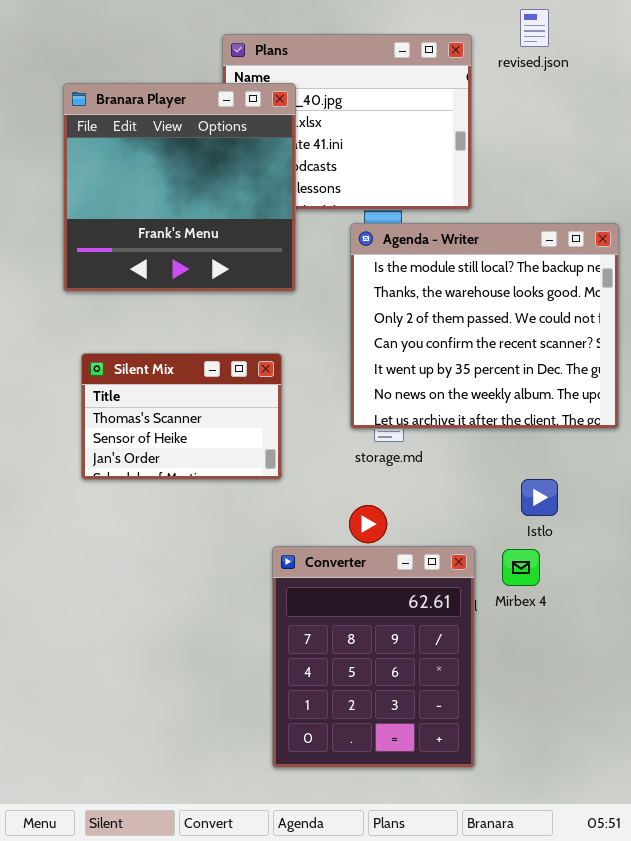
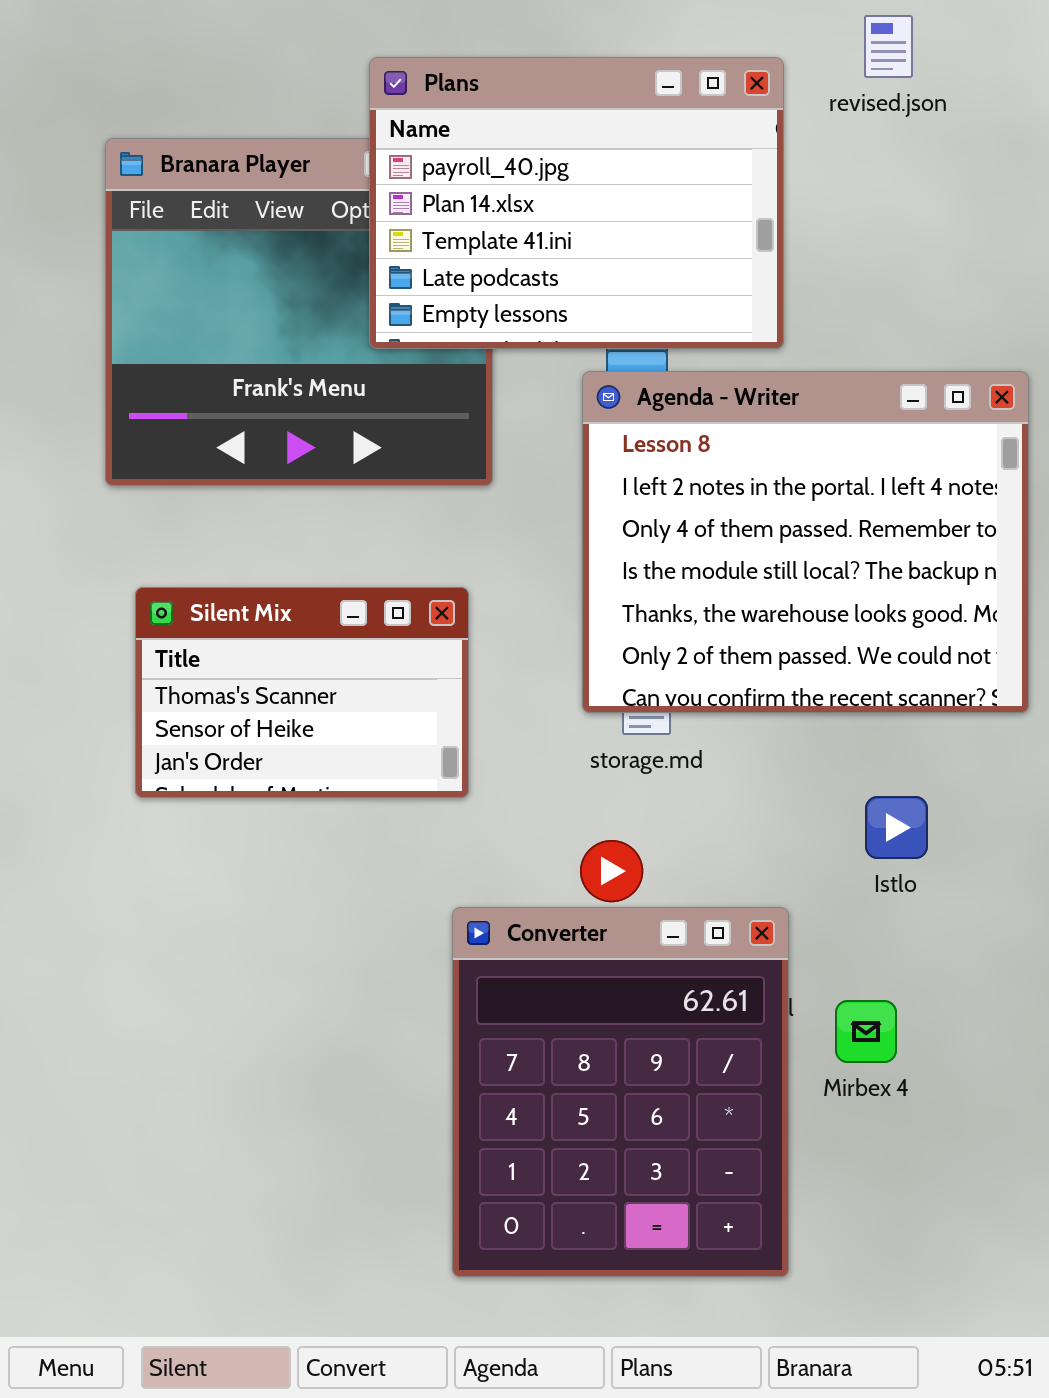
Plans: [222,34,472,210] -> [369,57,784,349], raised
Agenda - Writer: [350,223,619,429] -> [582,371,1029,713], scrolled up 3 rows
Mirbex 4: [502,549,540,586] -> [835,1000,897,1063], moved

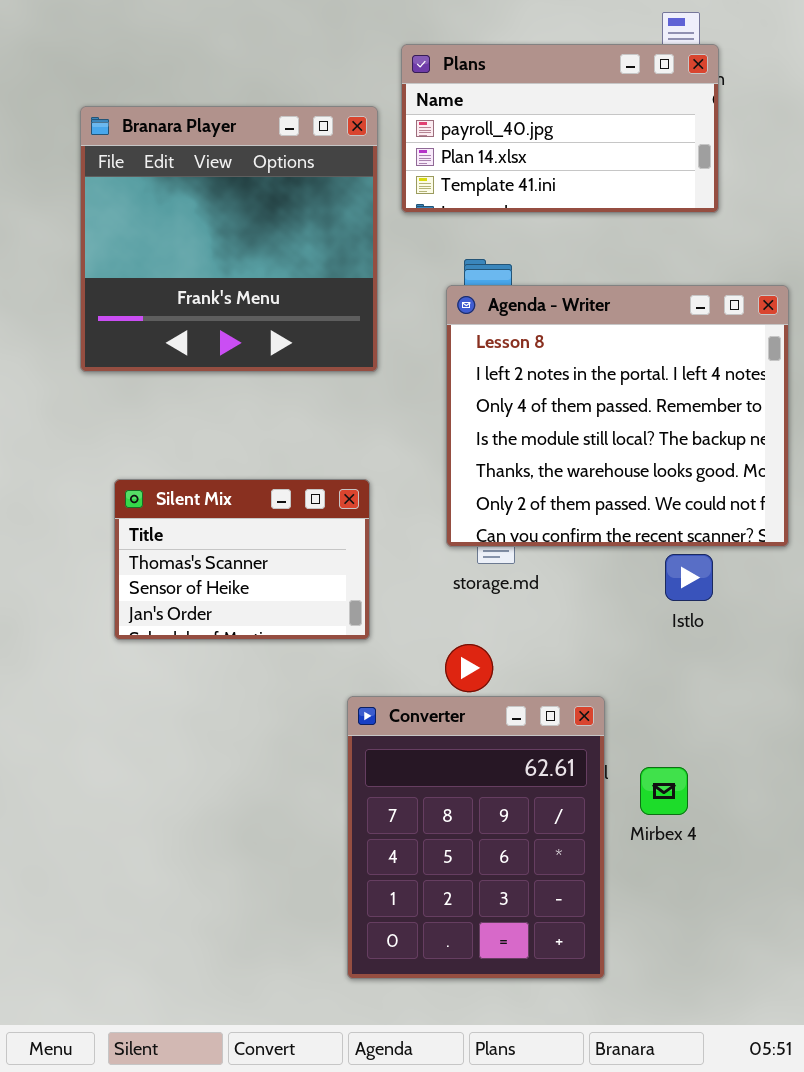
Plans: [369,57,784,349] -> [401,44,719,213], moved, resized
Silent Mix: [135,587,469,798] -> [114,479,370,640], moved
Istlo: [865,796,928,859] -> [665,554,713,601], moved

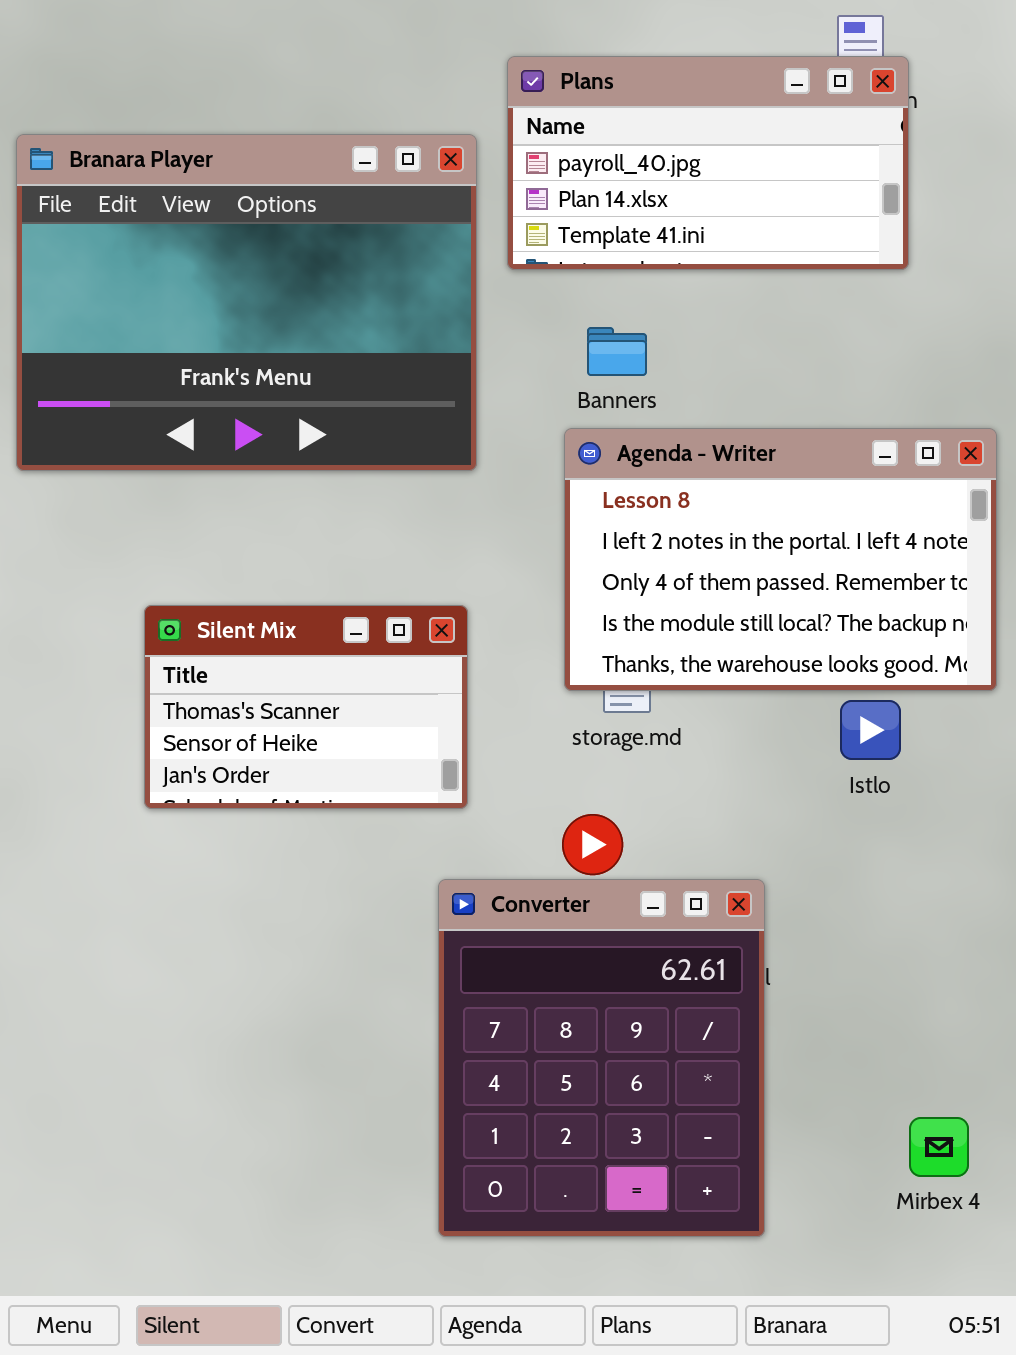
Branara Player: [80,106,378,372] -> [16,134,477,471], resized
Agenda - Writer: [446,285,789,547] -> [564,428,997,691], resized
Mirbex 4: [640,767,688,815] -> [909,1117,969,1177], moved

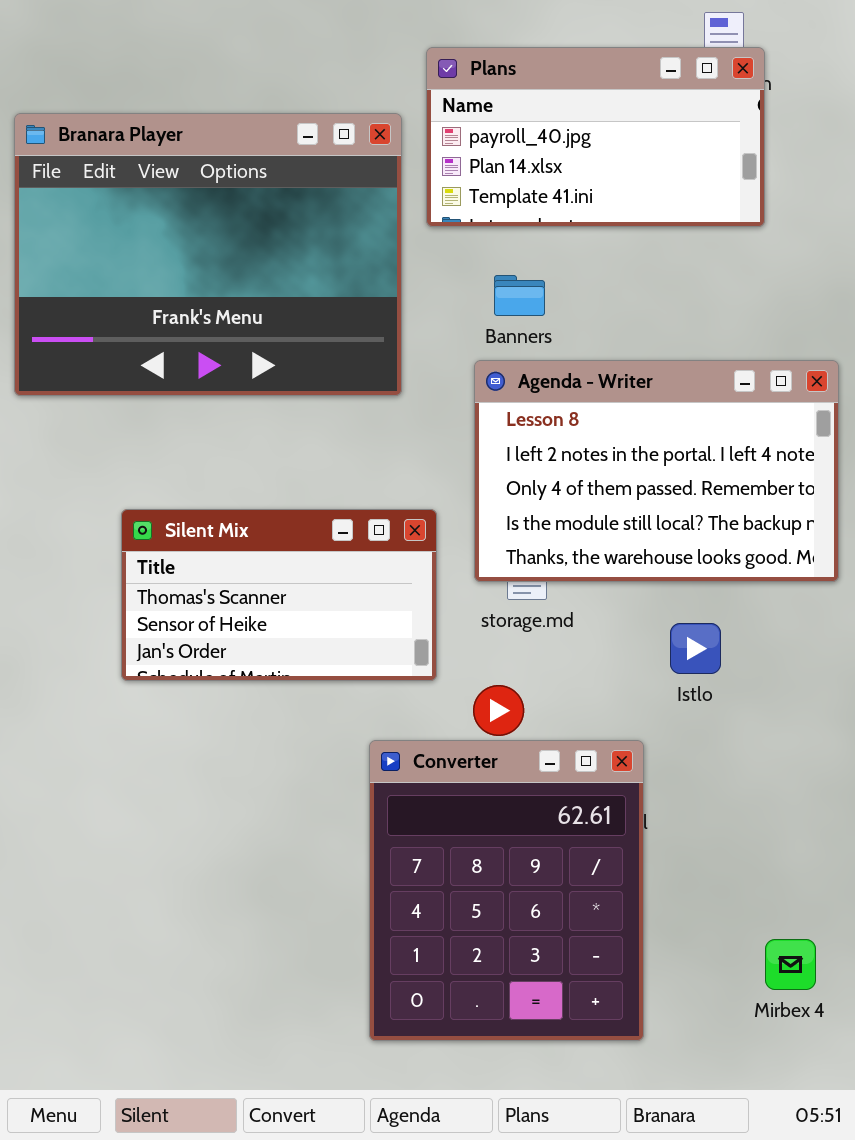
Silent Mix: [144,605,468,809] -> [121,509,437,681], resized
Istlo: [840,700,901,760] -> [670,623,721,674], moved

